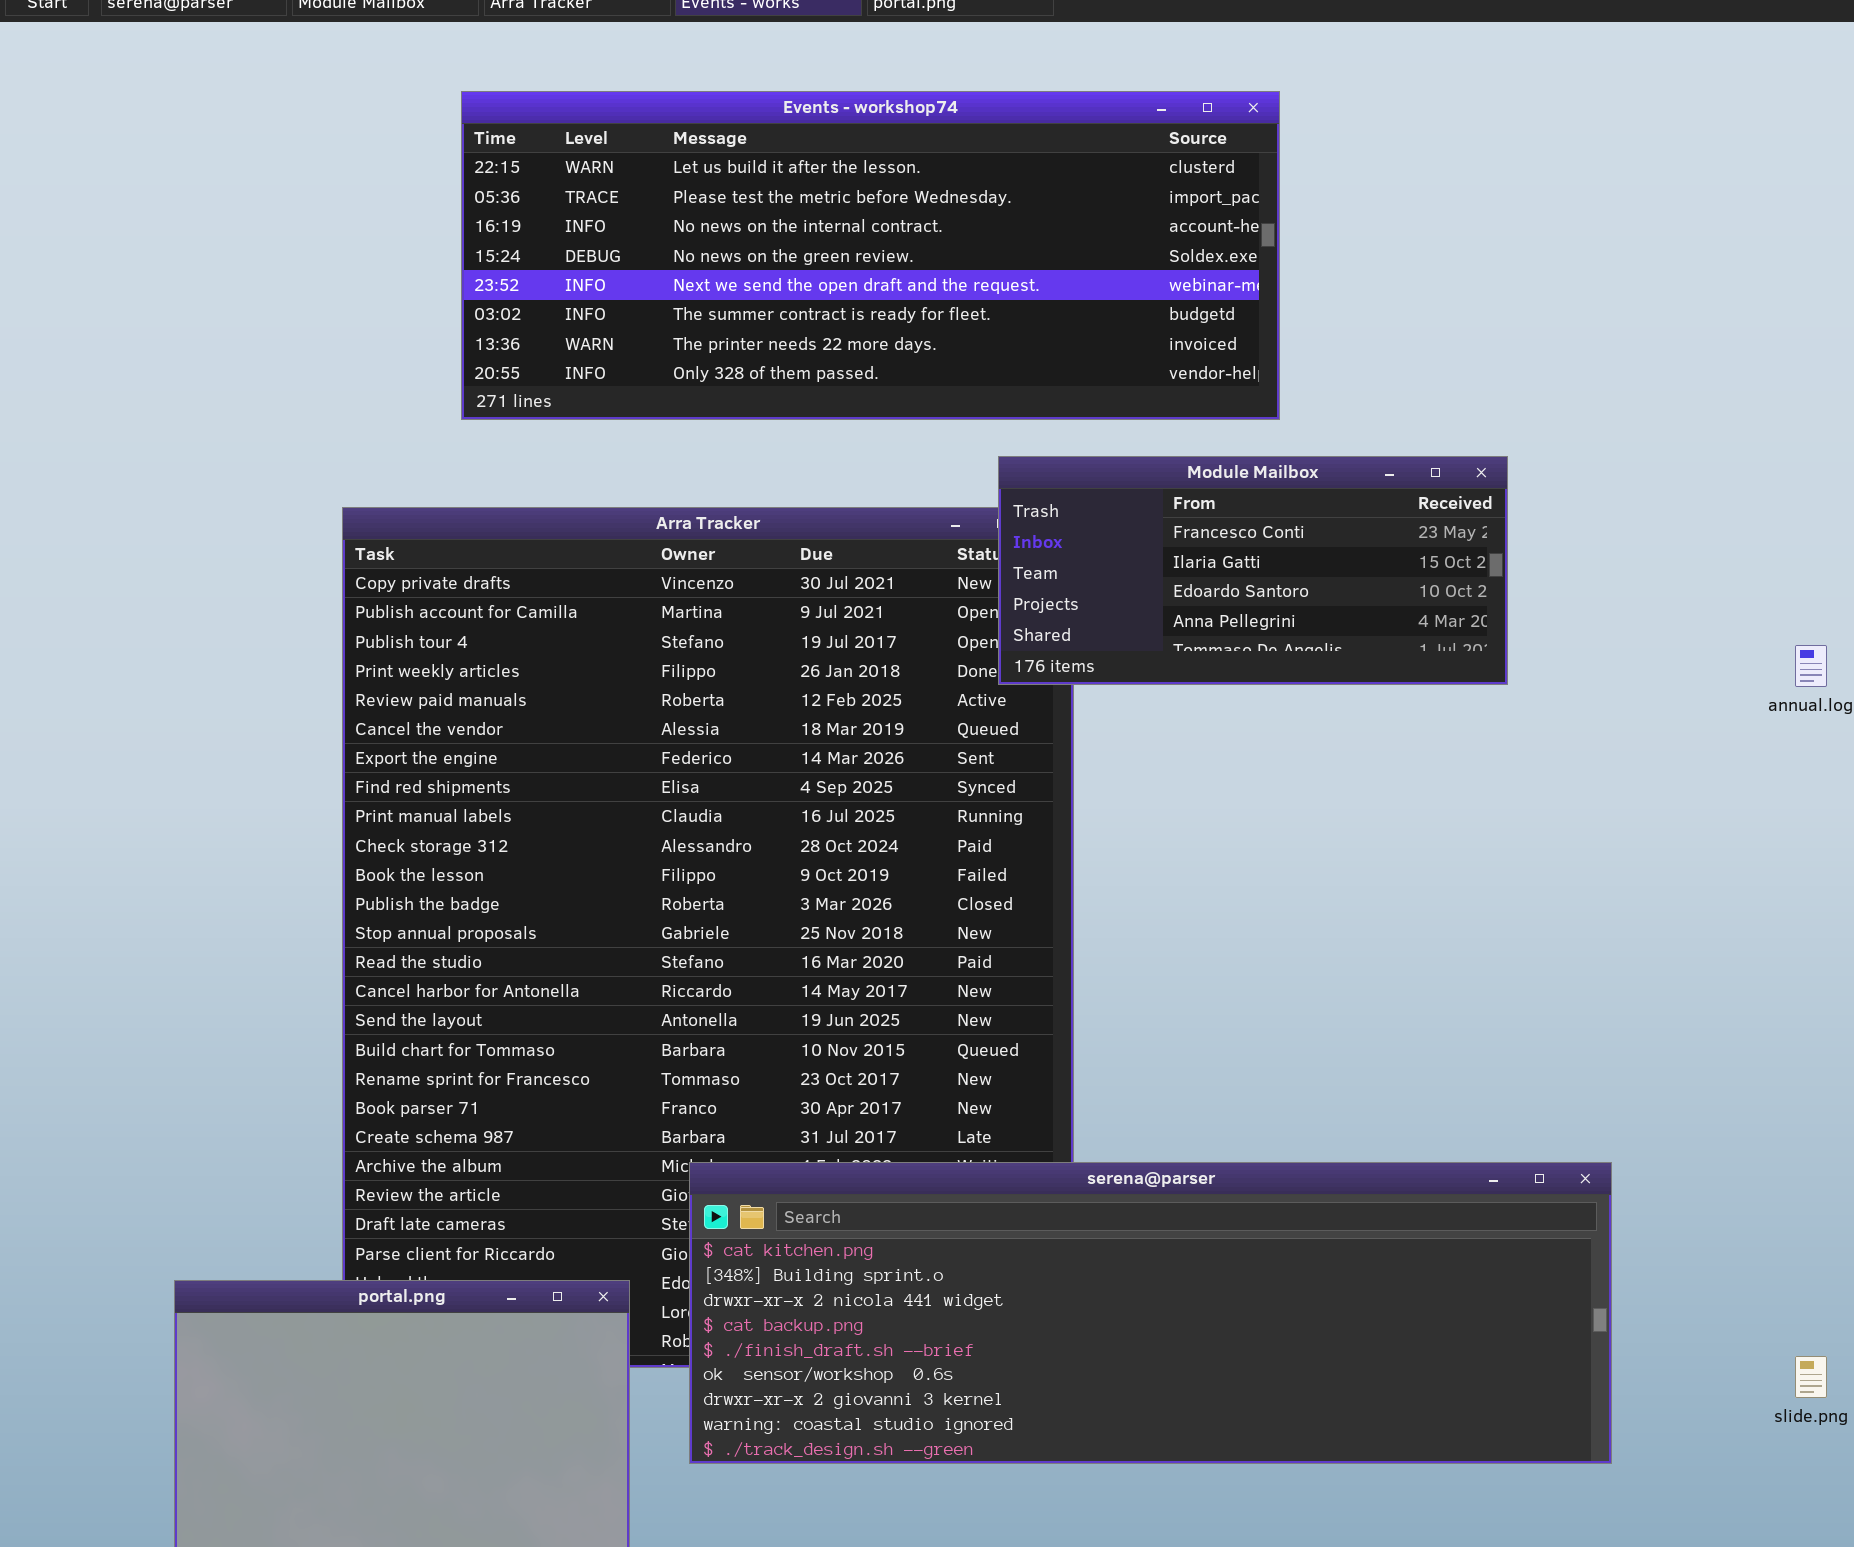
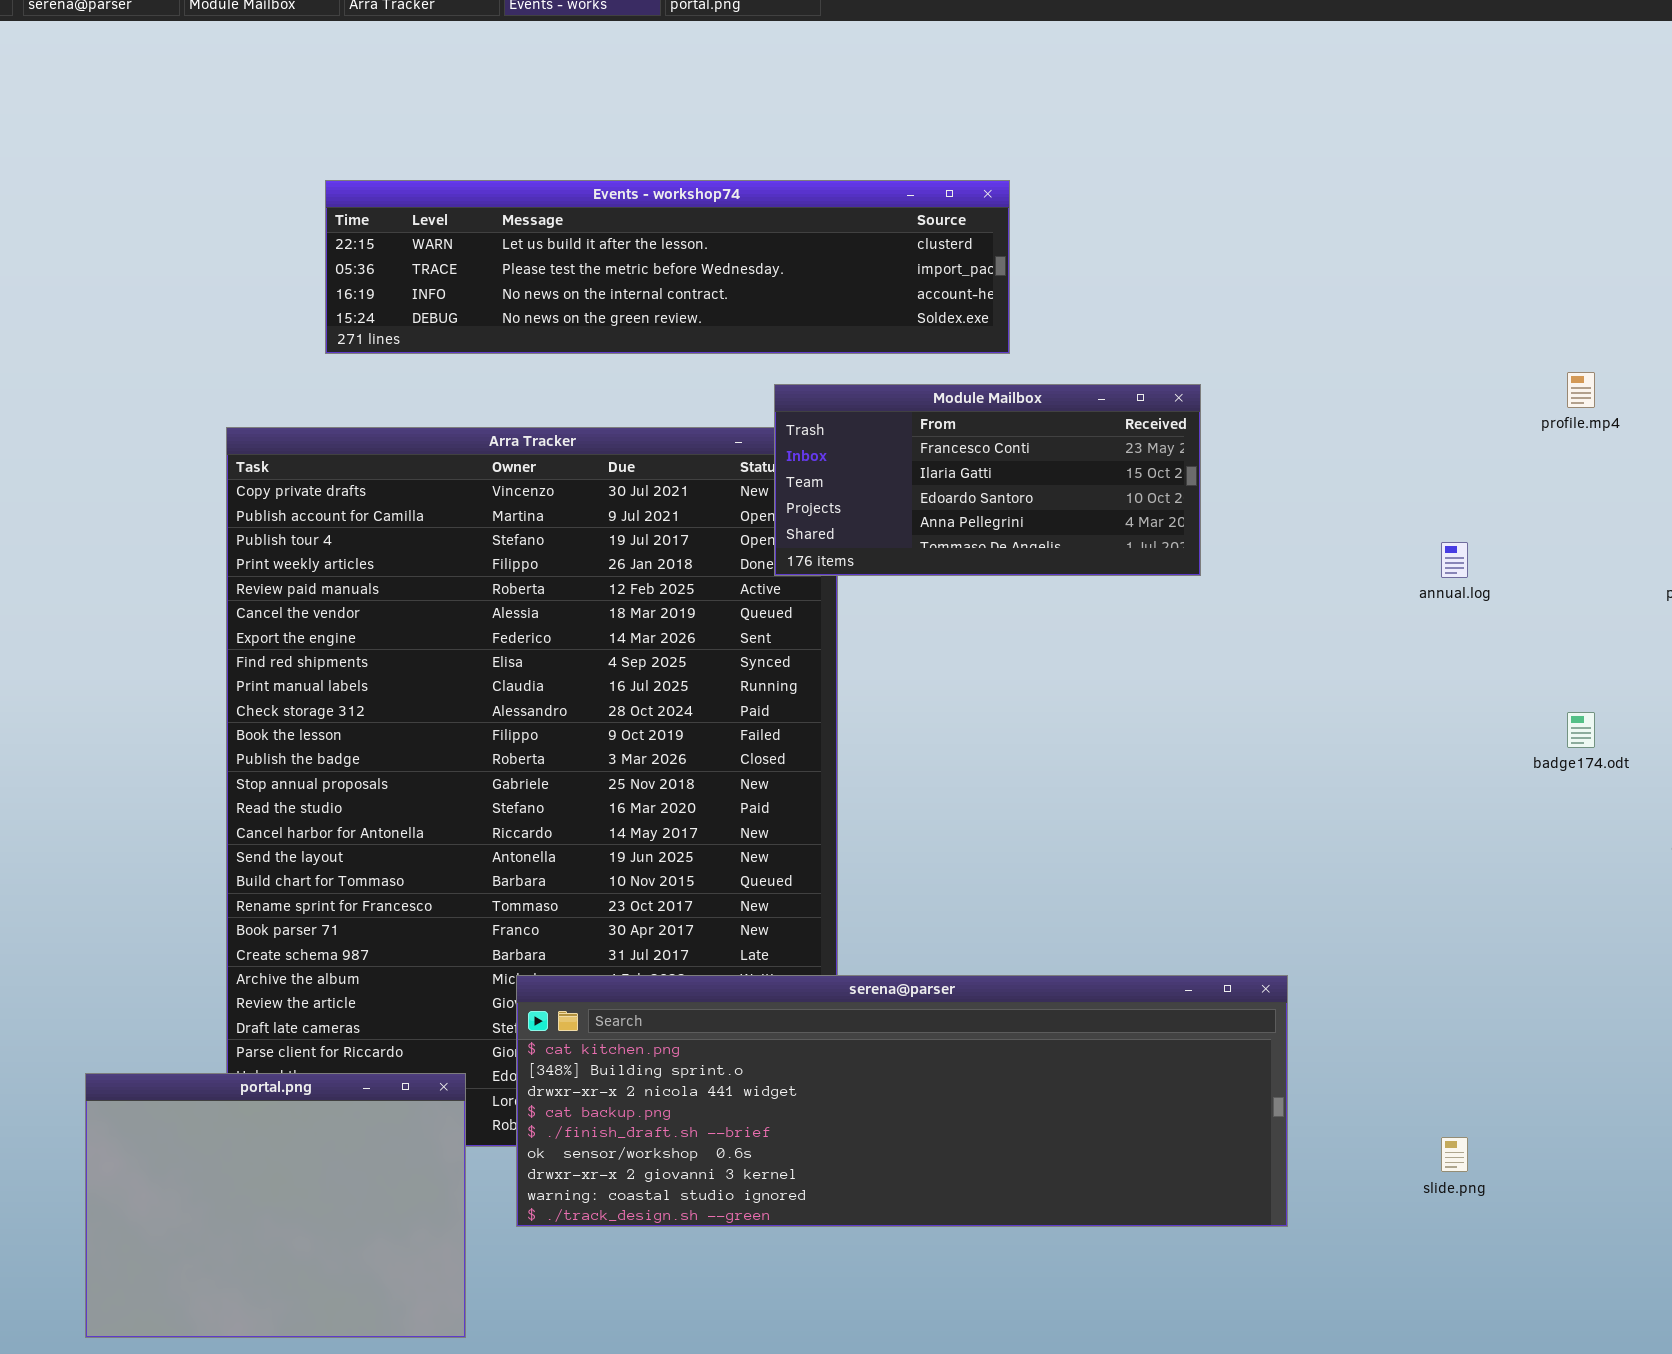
Events - workshop74: [461,91,1280,420] -> [325,180,1010,354], resized

